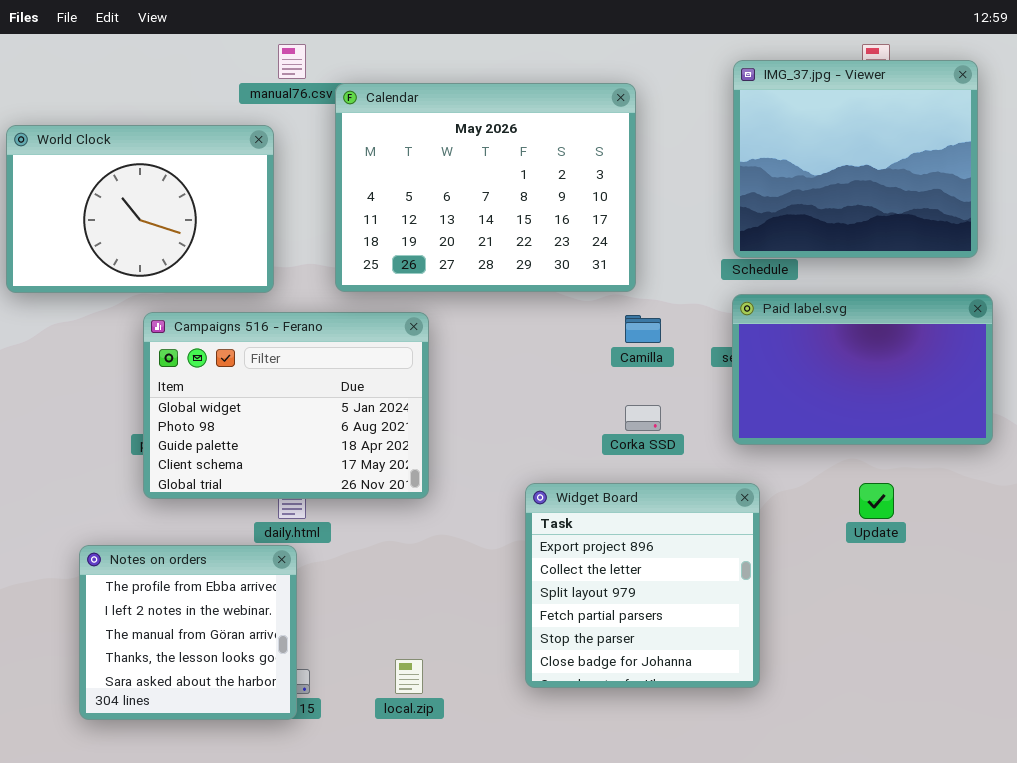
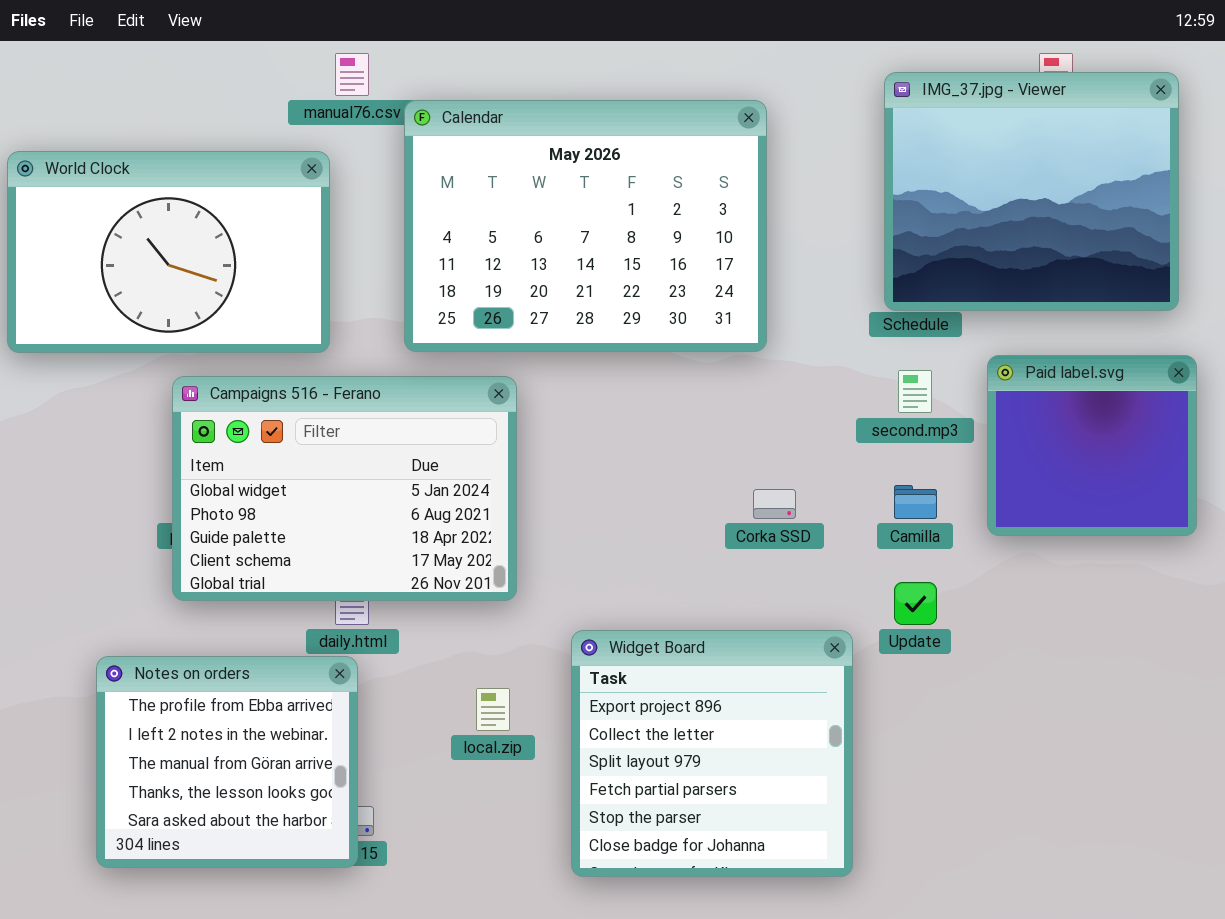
Paid label.svg: [732,294,993,445] -> [987,355,1197,536], resized
Camilla: [625,315,661,343] -> [894,485,937,519], moved
Widget Board: [525,483,760,688] -> [571,630,853,877], moved
Update: [859,483,894,519] -> [894,582,937,625], moved
local.zip: [395,659,423,694] -> [476,688,510,731], moved

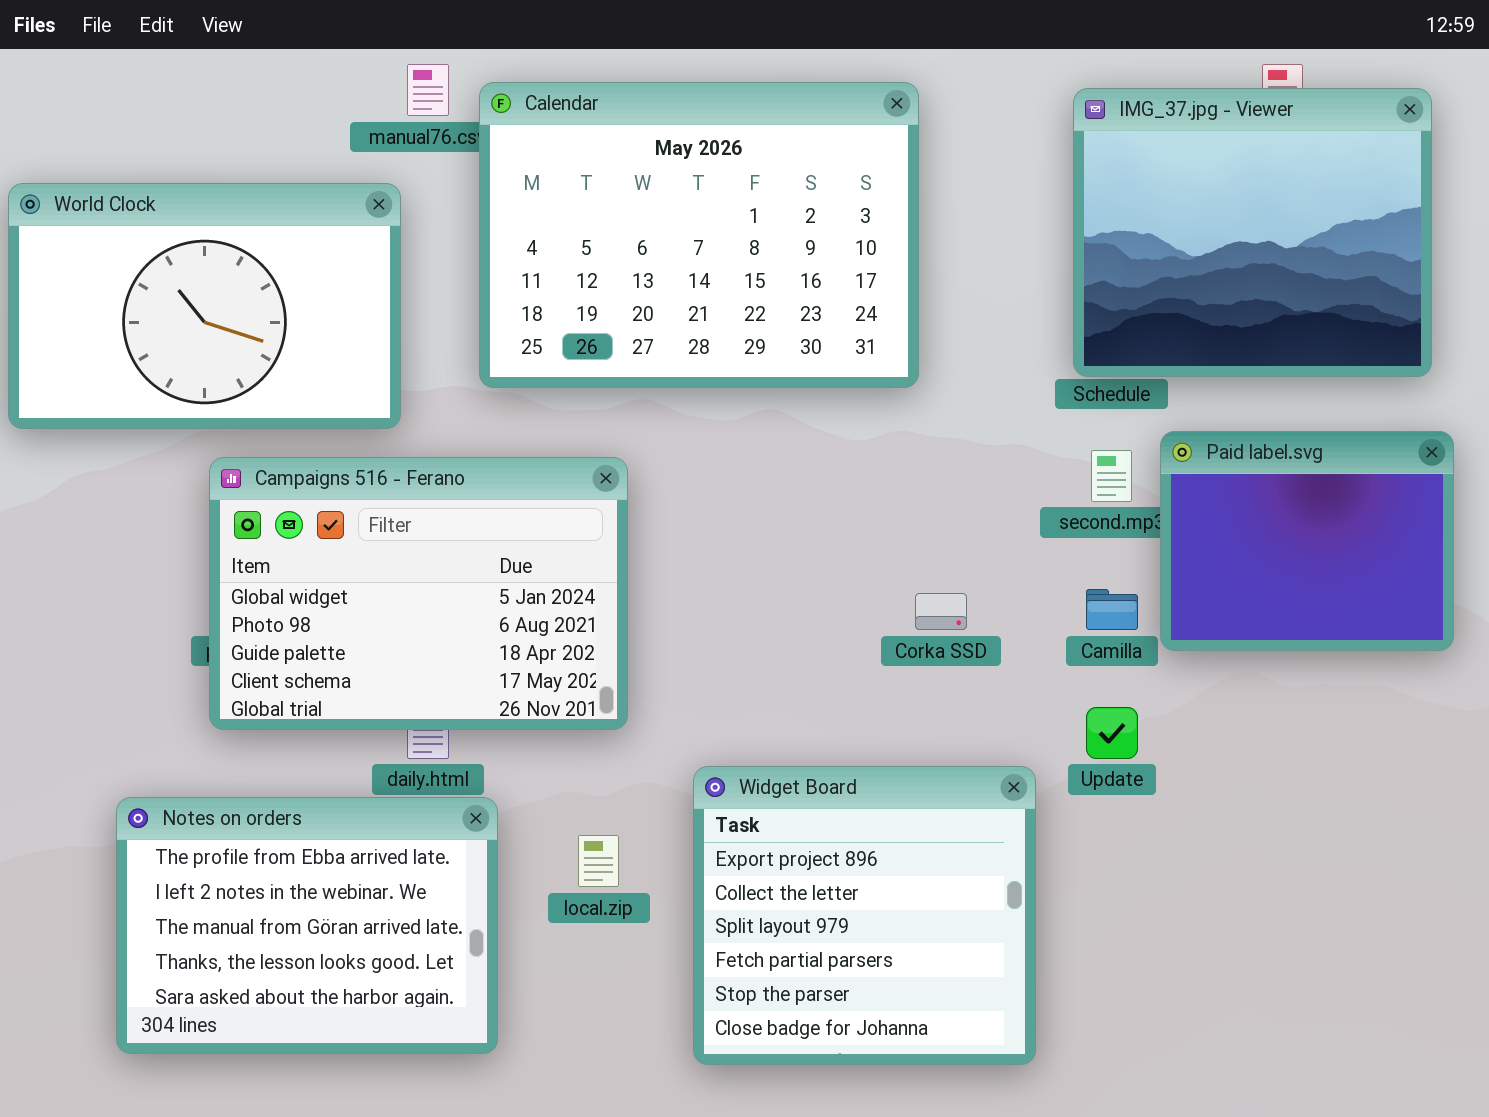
Calendar: [404,100,767,352] -> [479,82,919,388], moved
Paid label.svg: [987,355,1197,536] -> [1160,431,1454,651], resized
Notes on orders: [96,656,358,868] -> [116,797,498,1054], resized

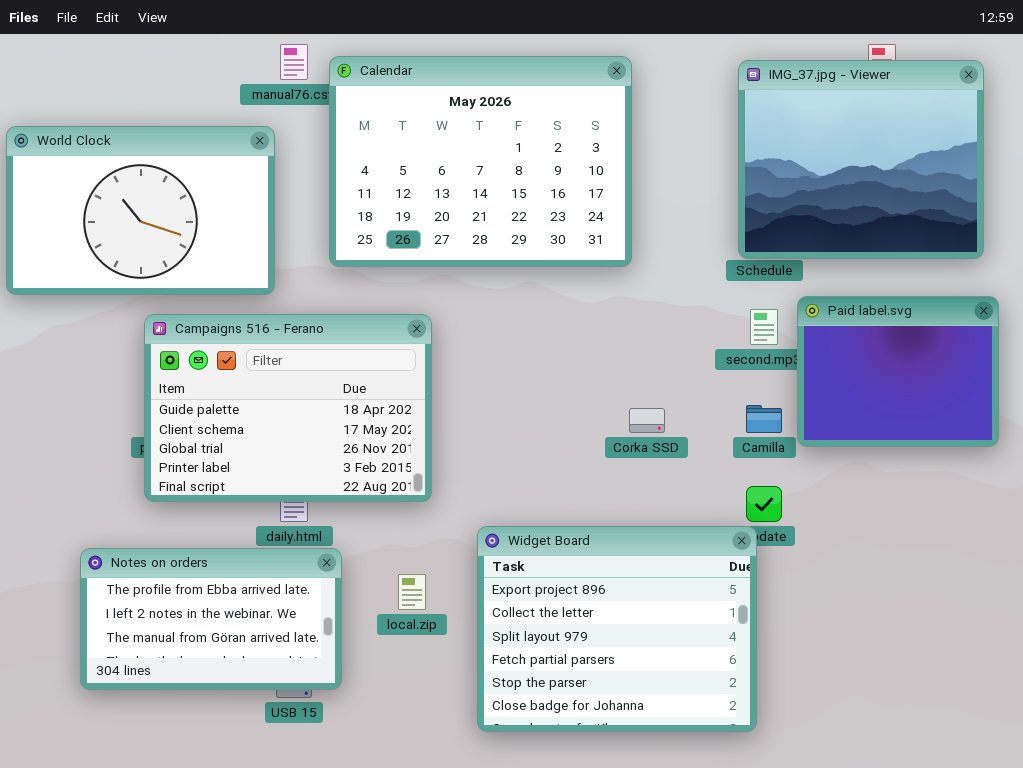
Campaigns 516 - Ferano: [209,457,628,730] -> [144,314,432,502], scrolled down 2 rows
Widget Board: [693,766,1036,1065] -> [477,526,757,732], resized
Notes on orders: [116,797,498,1054] -> [80,548,342,690], resized

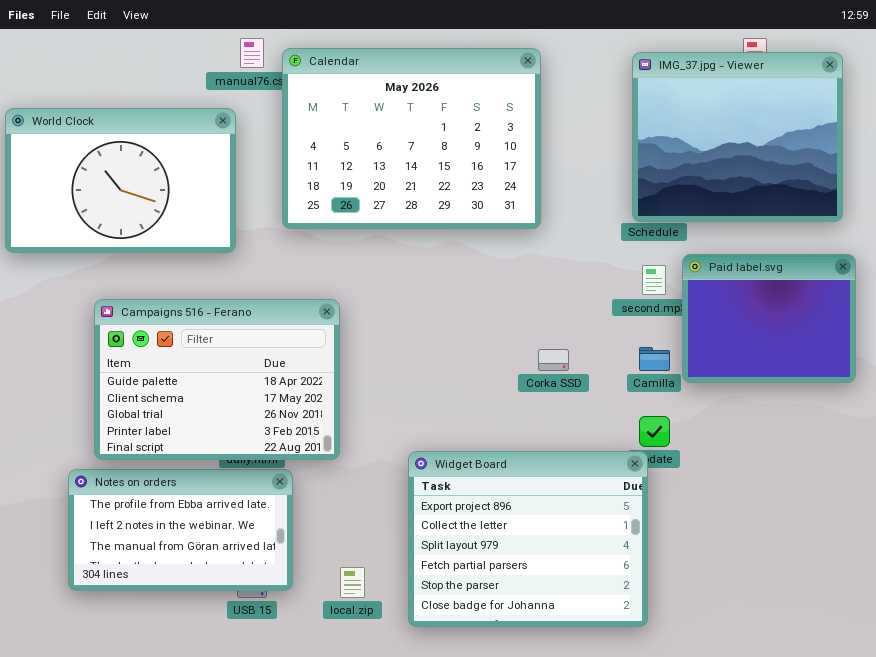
Campaigns 516 - Ferano: [144,314,432,502] -> [94,299,340,460], moved
local.zip: [398,574,426,610] -> [340,567,365,598], moved

